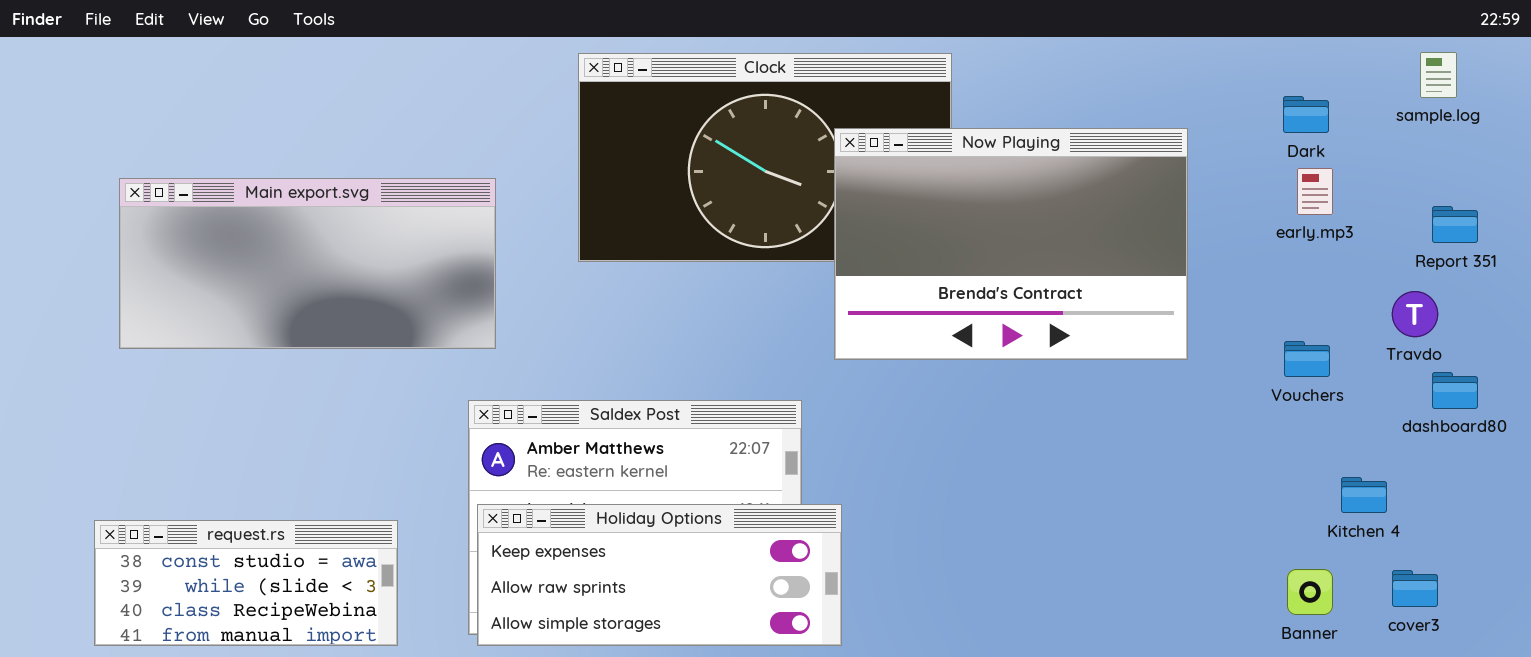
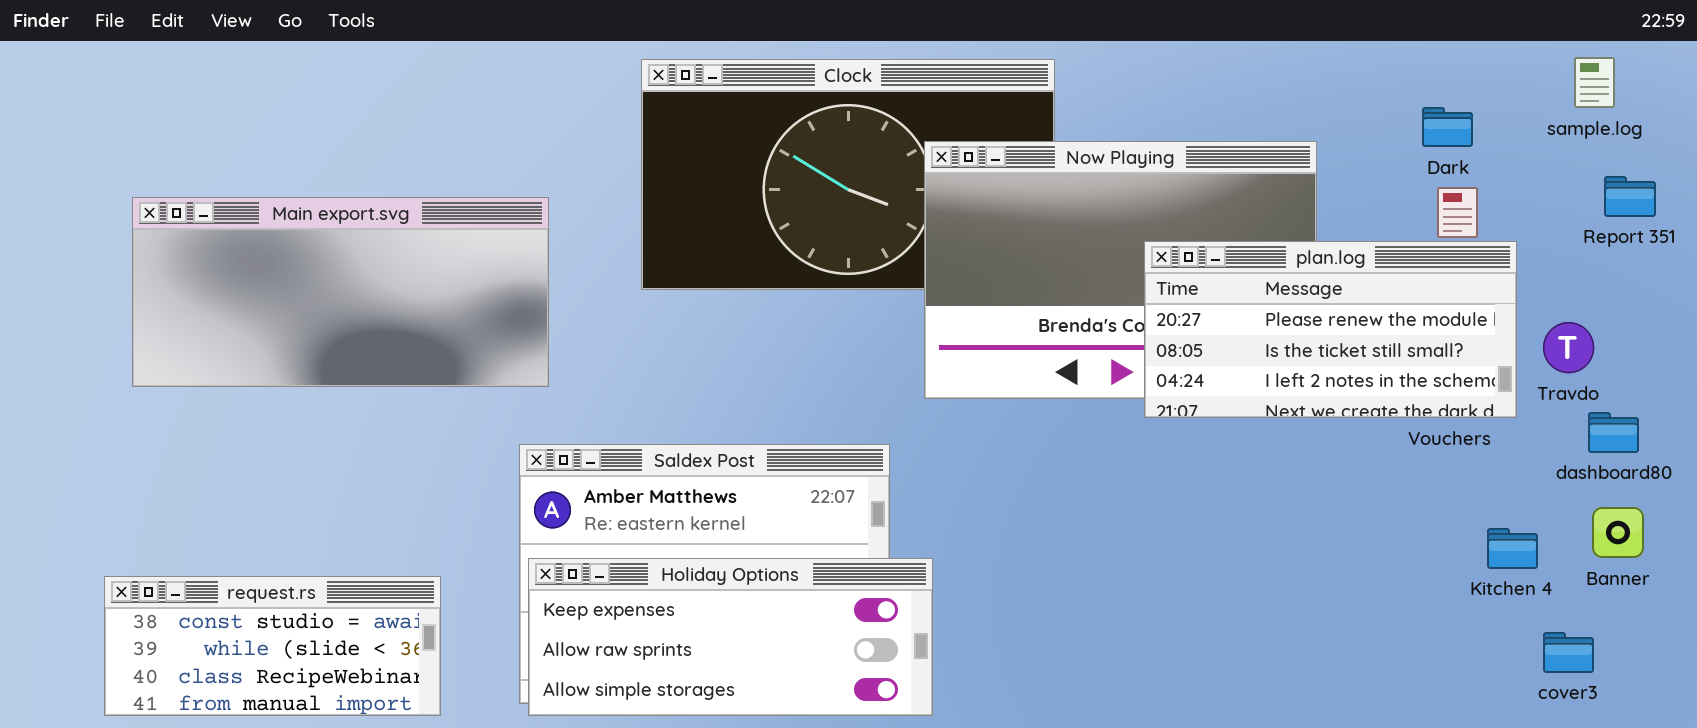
Report 351: [1432,206,1478,243] -> [1604,176,1656,217], moved
plan.log: none -> [1144,241,1517,418], opened
Banner: [1287,569,1333,615] -> [1592,507,1644,558], moved

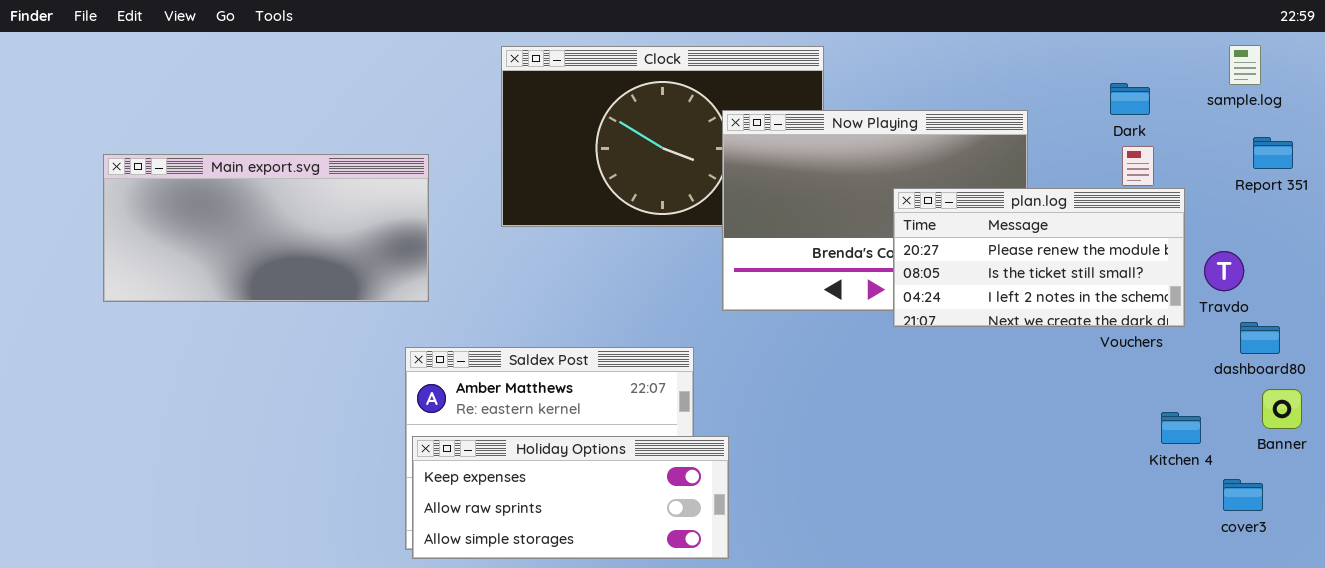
Banner: [1592,507,1644,558] -> [1262,389,1302,429], moved
request.rs: [104,576,441,716] -> none, closed
cover3: [1543,632,1594,673] -> [1223,479,1263,511], moved

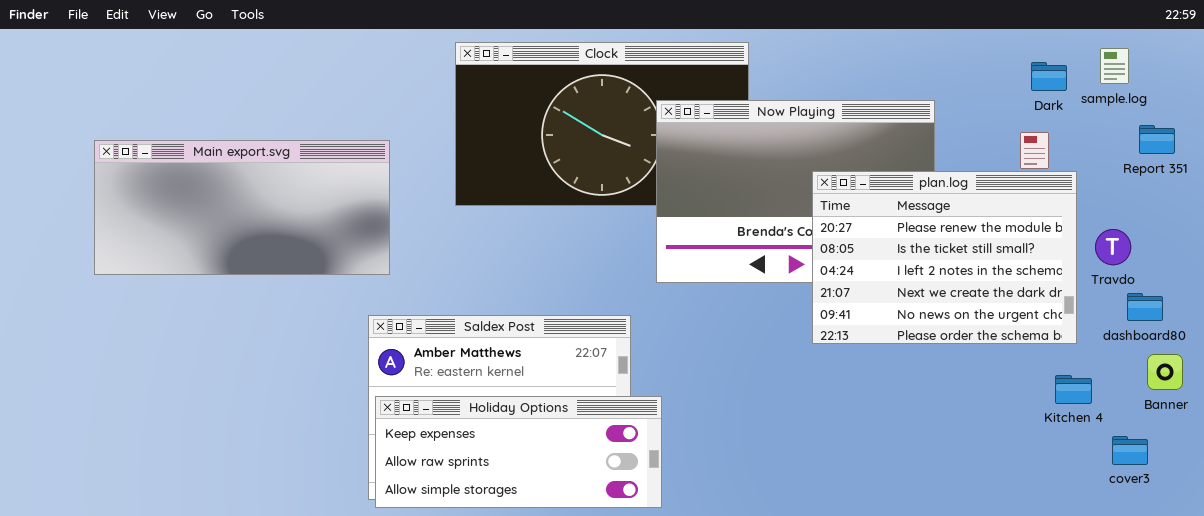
sample.log: [1229,45,1261,85] -> [1100,48,1129,84], moved
Dark: [1110,83,1150,115] -> [1031,62,1067,91], moved
plan.log: [893,188,1185,327] -> [812,171,1077,344], resized

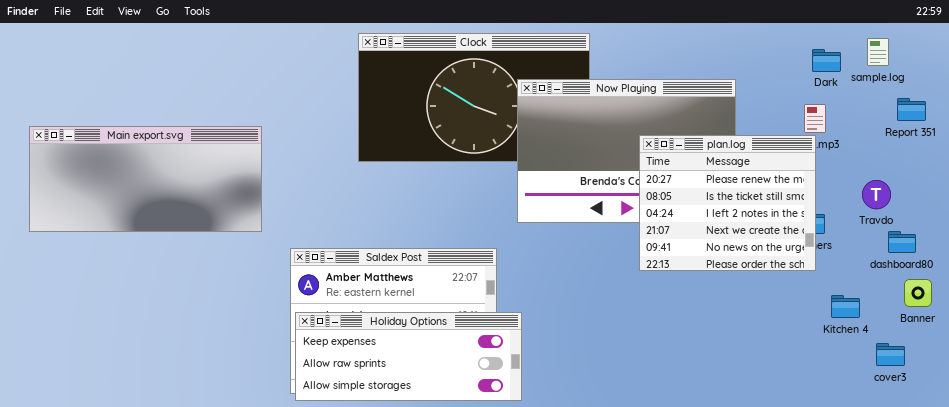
Main export.svg: [94,140,390,275] -> [29,126,262,232], moved
plan.log: [812,171,1077,344] -> [639,135,816,271], resized

